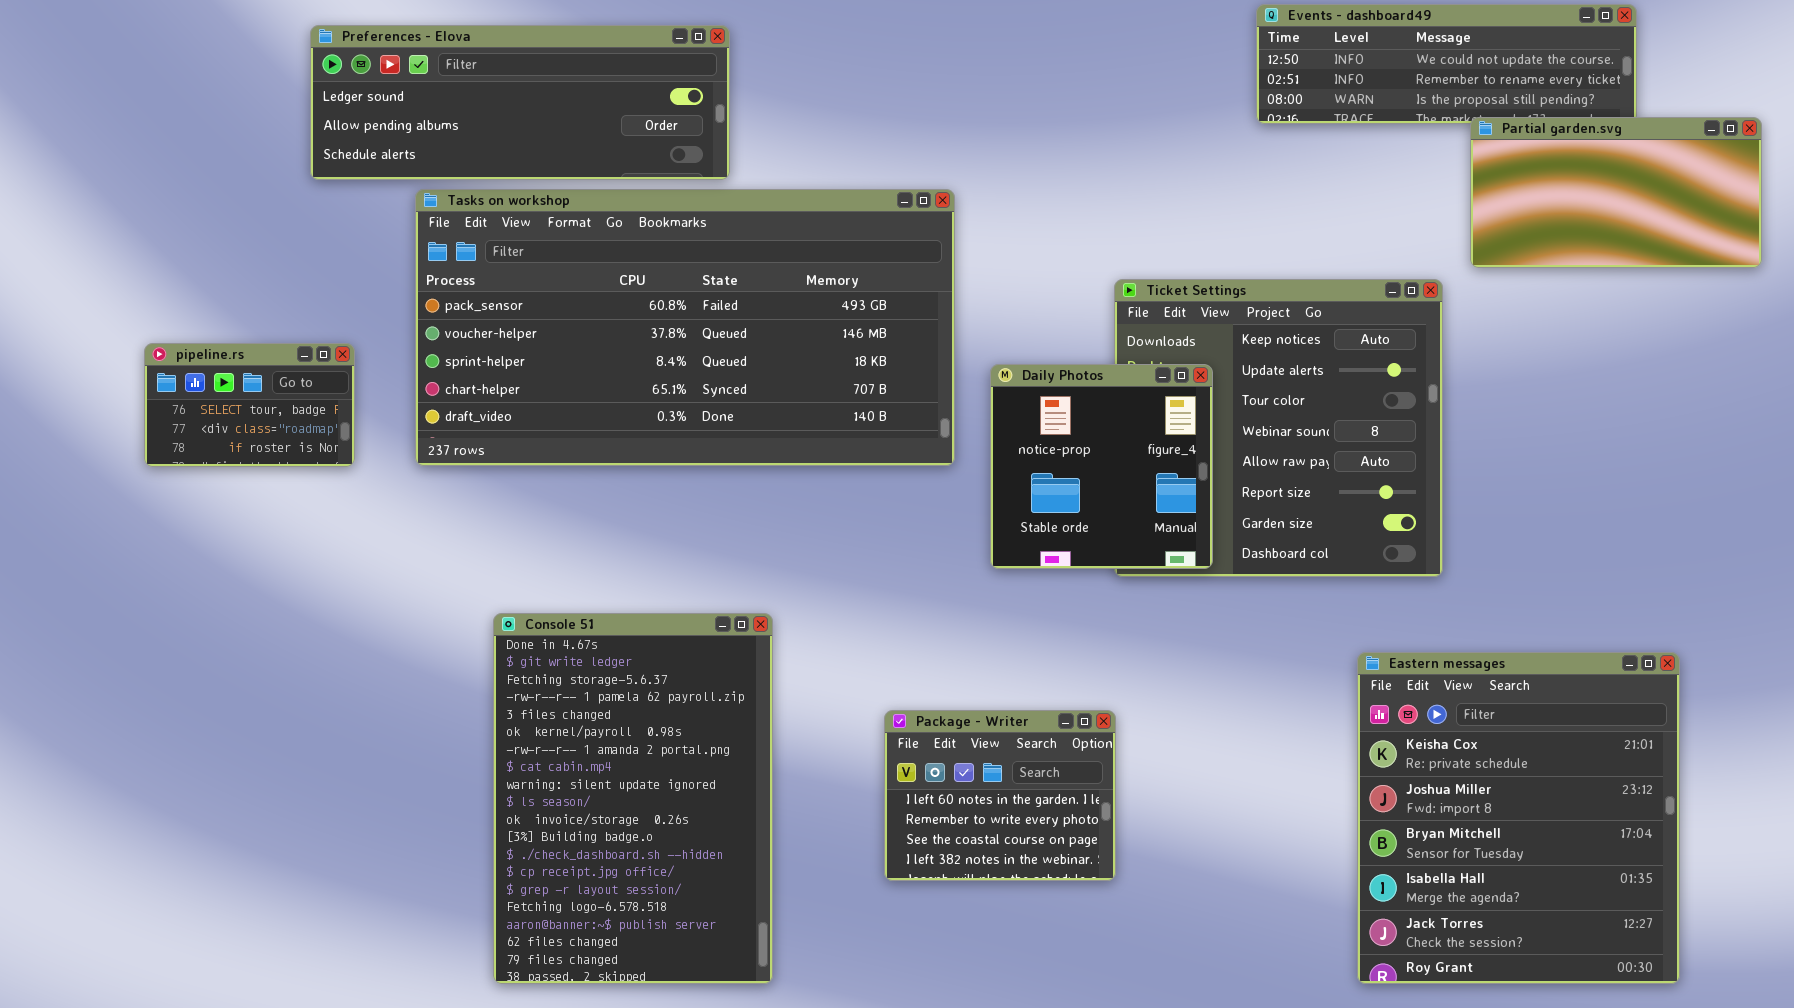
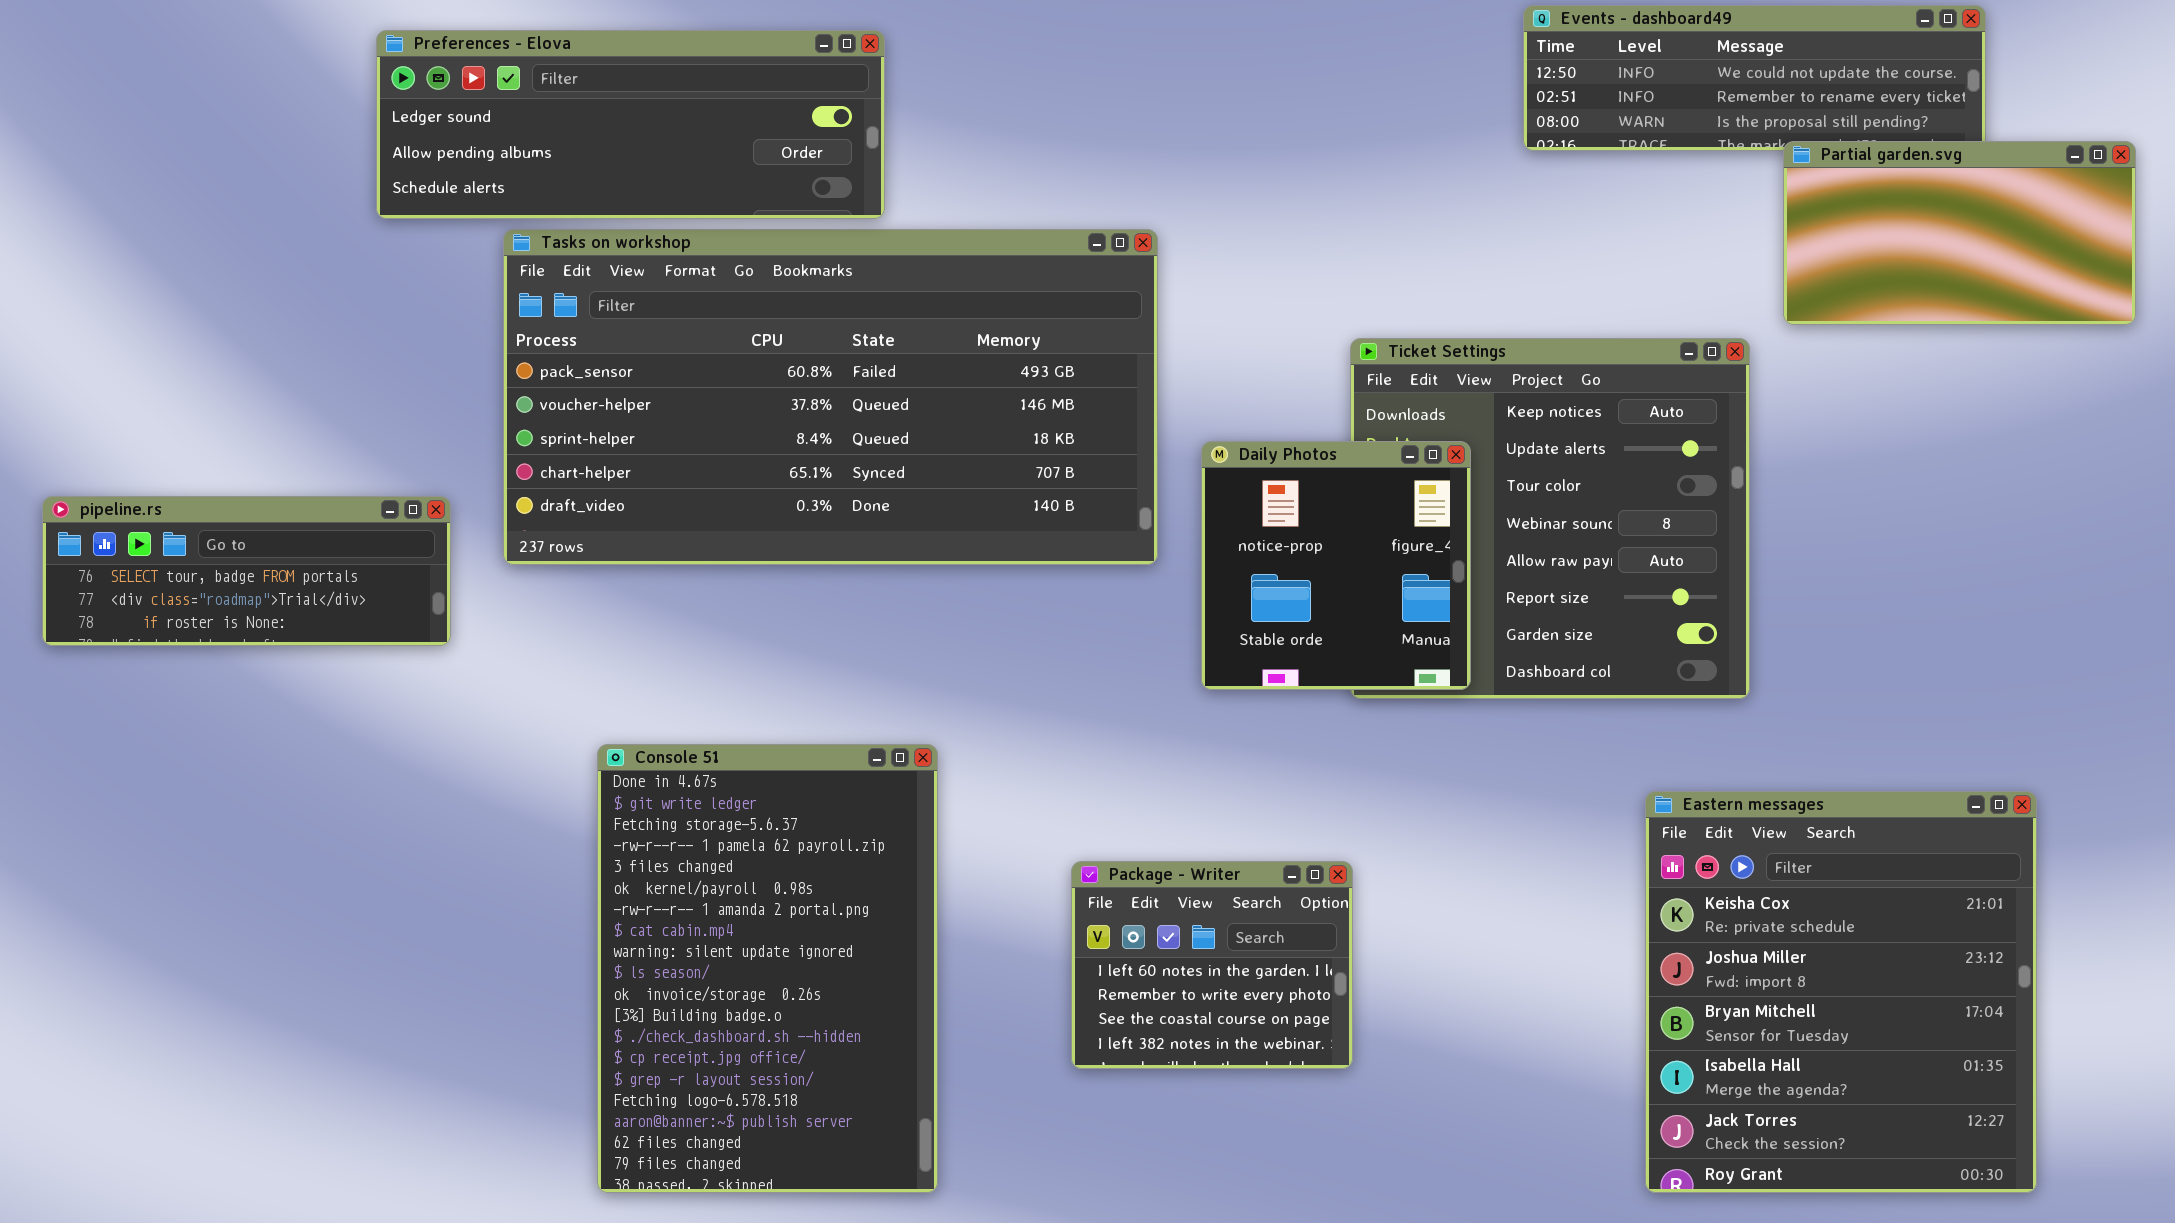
pipeline.rs: [144,343,355,467] -> [42,496,451,646], moved, resized

